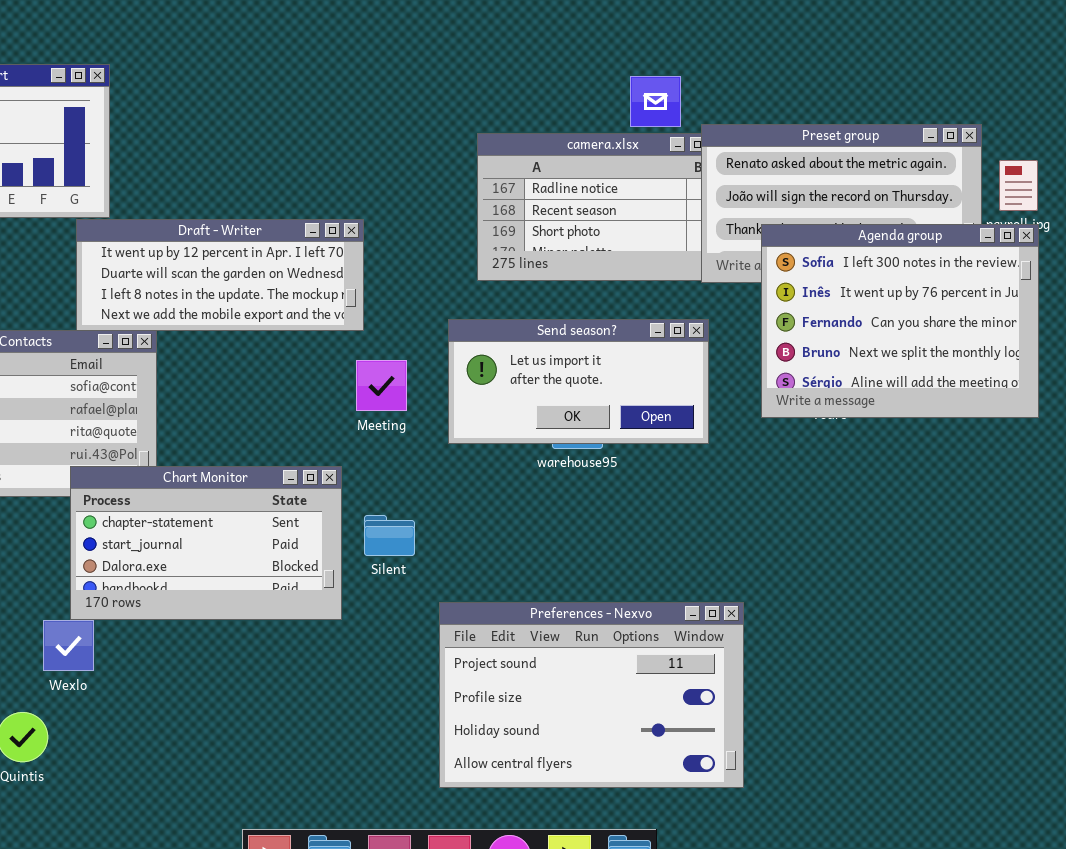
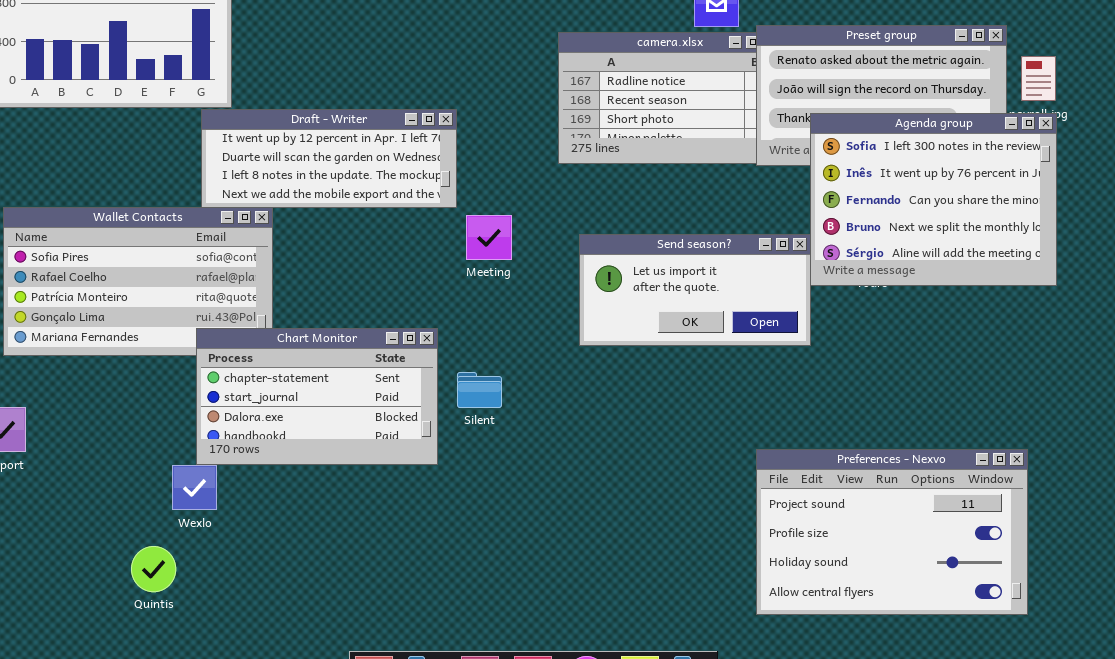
Send season?: [448,319,709,444] -> [579,234,811,346], moved
Meeting: [356,360,407,411] -> [466,215,512,260], moved
Preferences - Nexvo: [439,602,744,788] -> [756,449,1028,615], moved

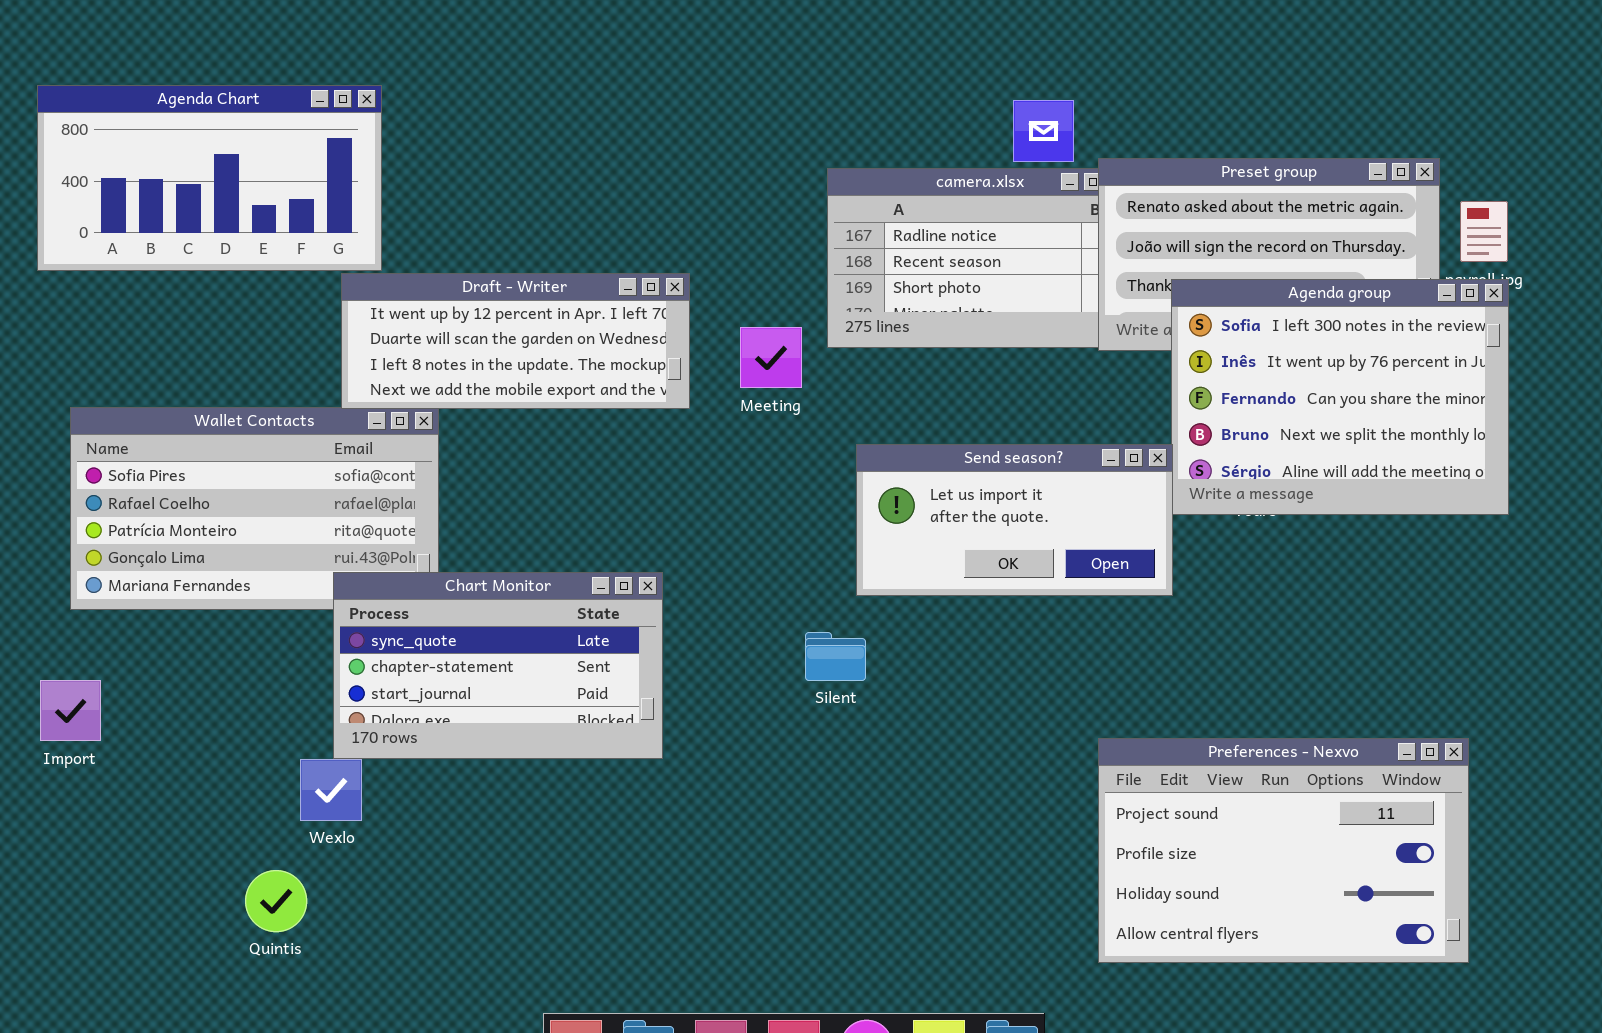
Meeting: [466,215,512,260] -> [740,327,802,388], moved
Chart Monitor: [196,328,438,465] -> [333,572,663,759], scrolled up 1 row
Silent: [457,372,502,408] -> [805,632,866,681], moved

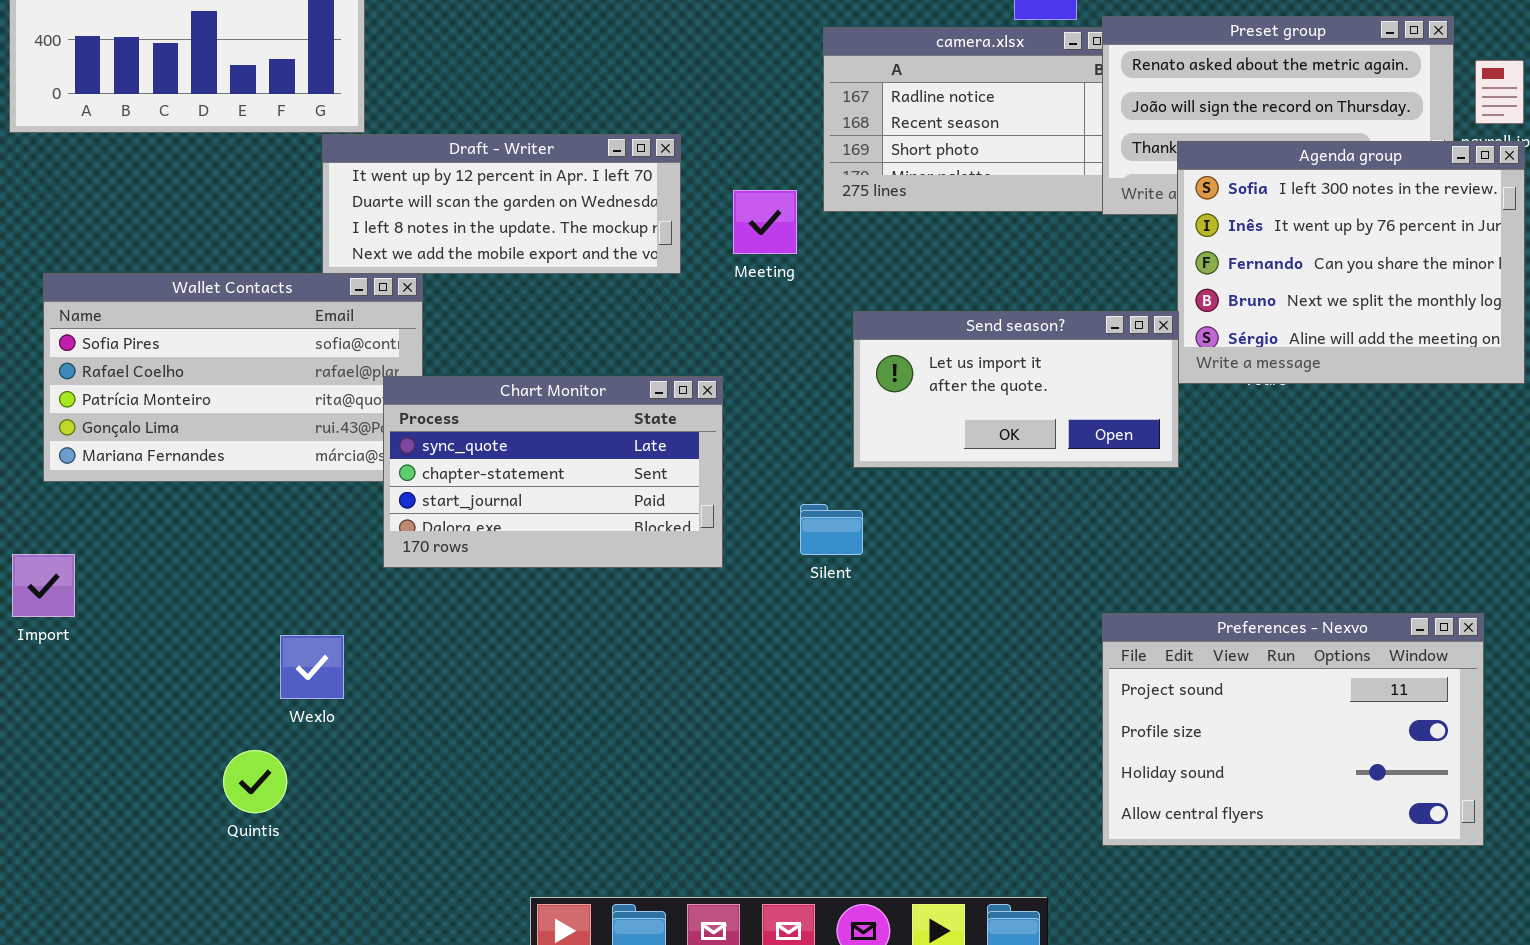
Chart Monitor: [333,572,663,759] -> [383,376,723,568], moved

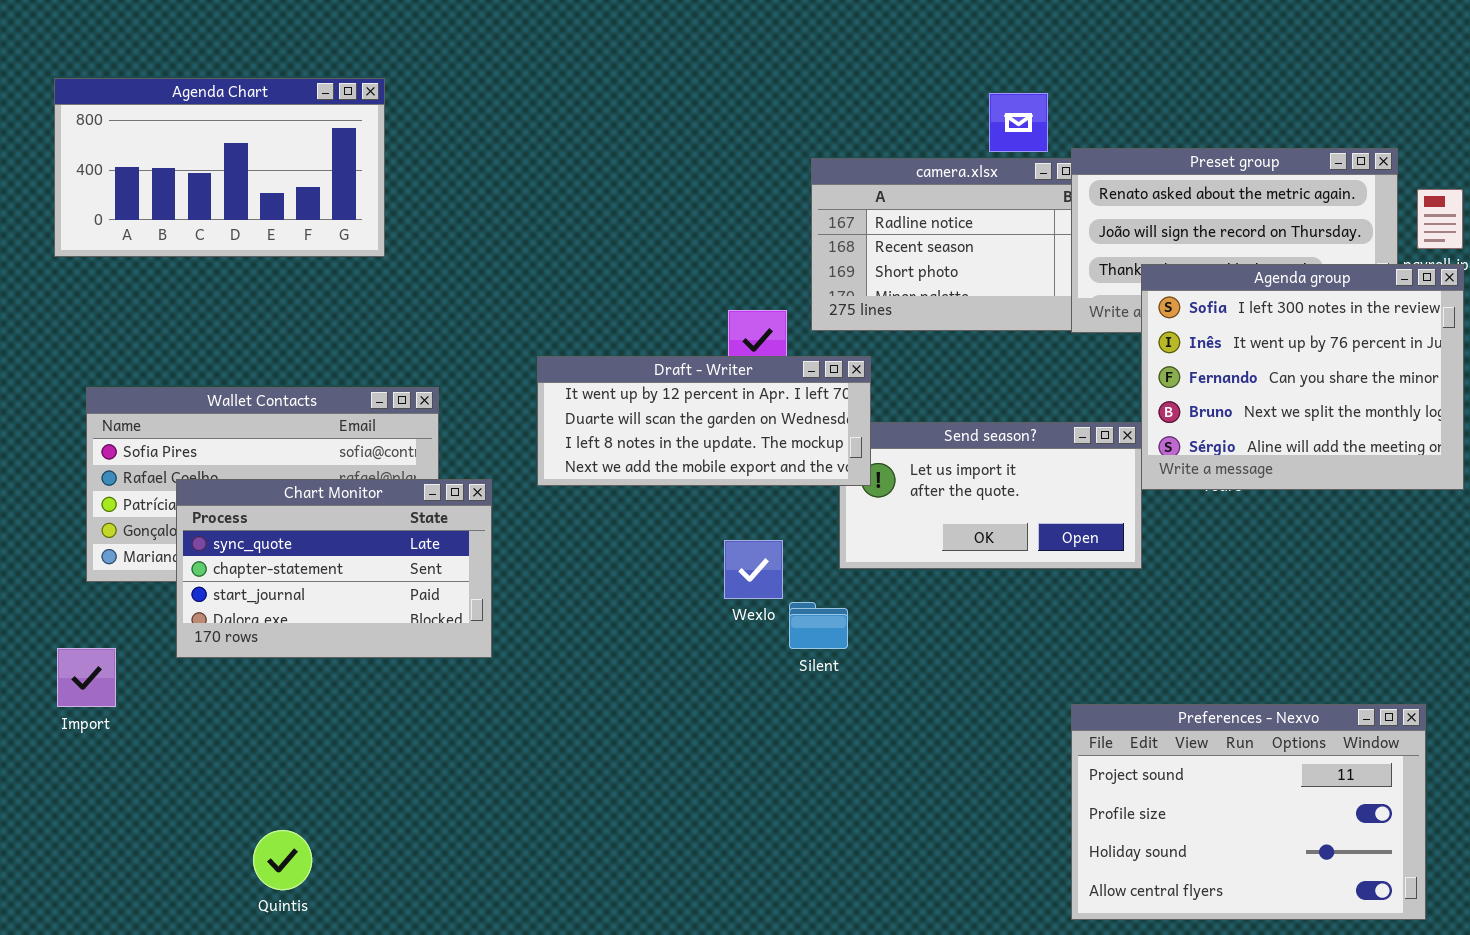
Draft - Writer: [322,134,681,274] -> [537,356,871,486], moved
Chart Monitor: [383,376,723,568] -> [176,479,492,658], moved
Wexlo: [280,635,344,699] -> [724,540,783,599], moved

